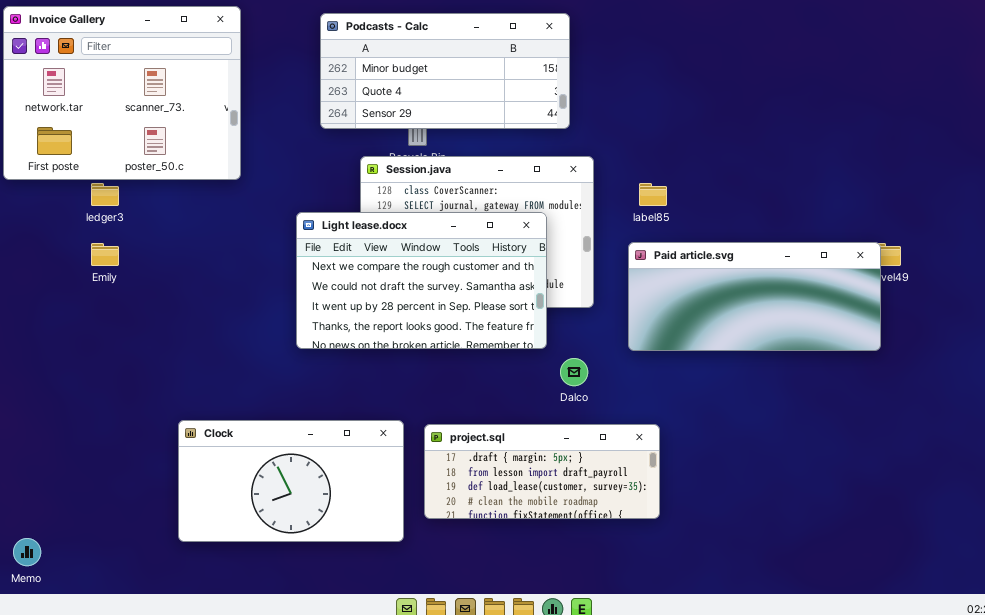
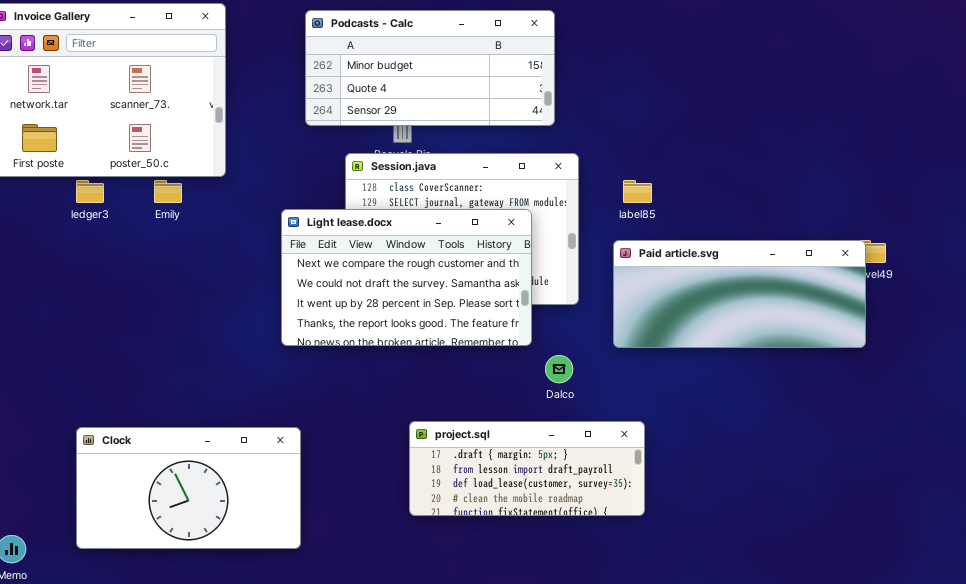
Emily: [91,243,119,266] -> [154,180,182,203], moved
Clock: [178,420,404,542] -> [76,427,301,549], moved

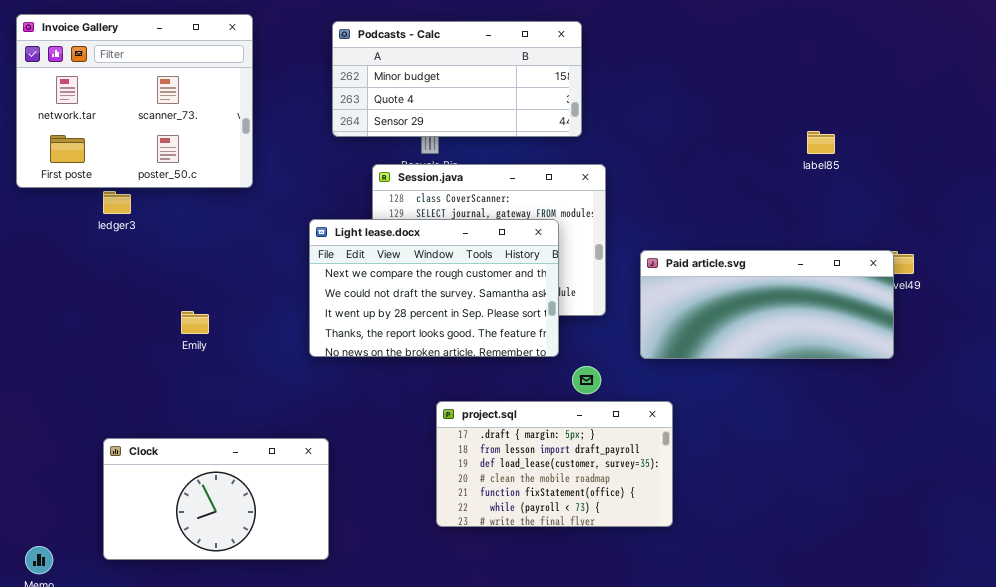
Emily: [154,180,182,203] -> [181,311,209,334], moved
label85: [623,180,652,203] -> [807,131,835,154], moved
project.sql: [409,421,645,516] -> [436,401,673,527], resized

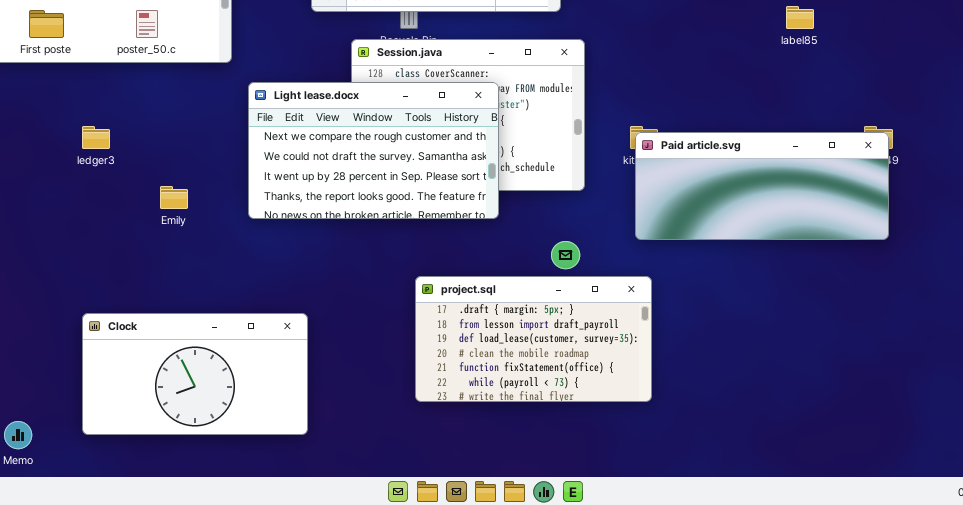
ledger3: [103,191,131,214] -> [82,126,110,149], moved
Light lease.docx: [309,219,559,357] -> [248,82,499,219], moved
Paid article.svg: [640,250,894,359] -> [635,132,889,240], moved

